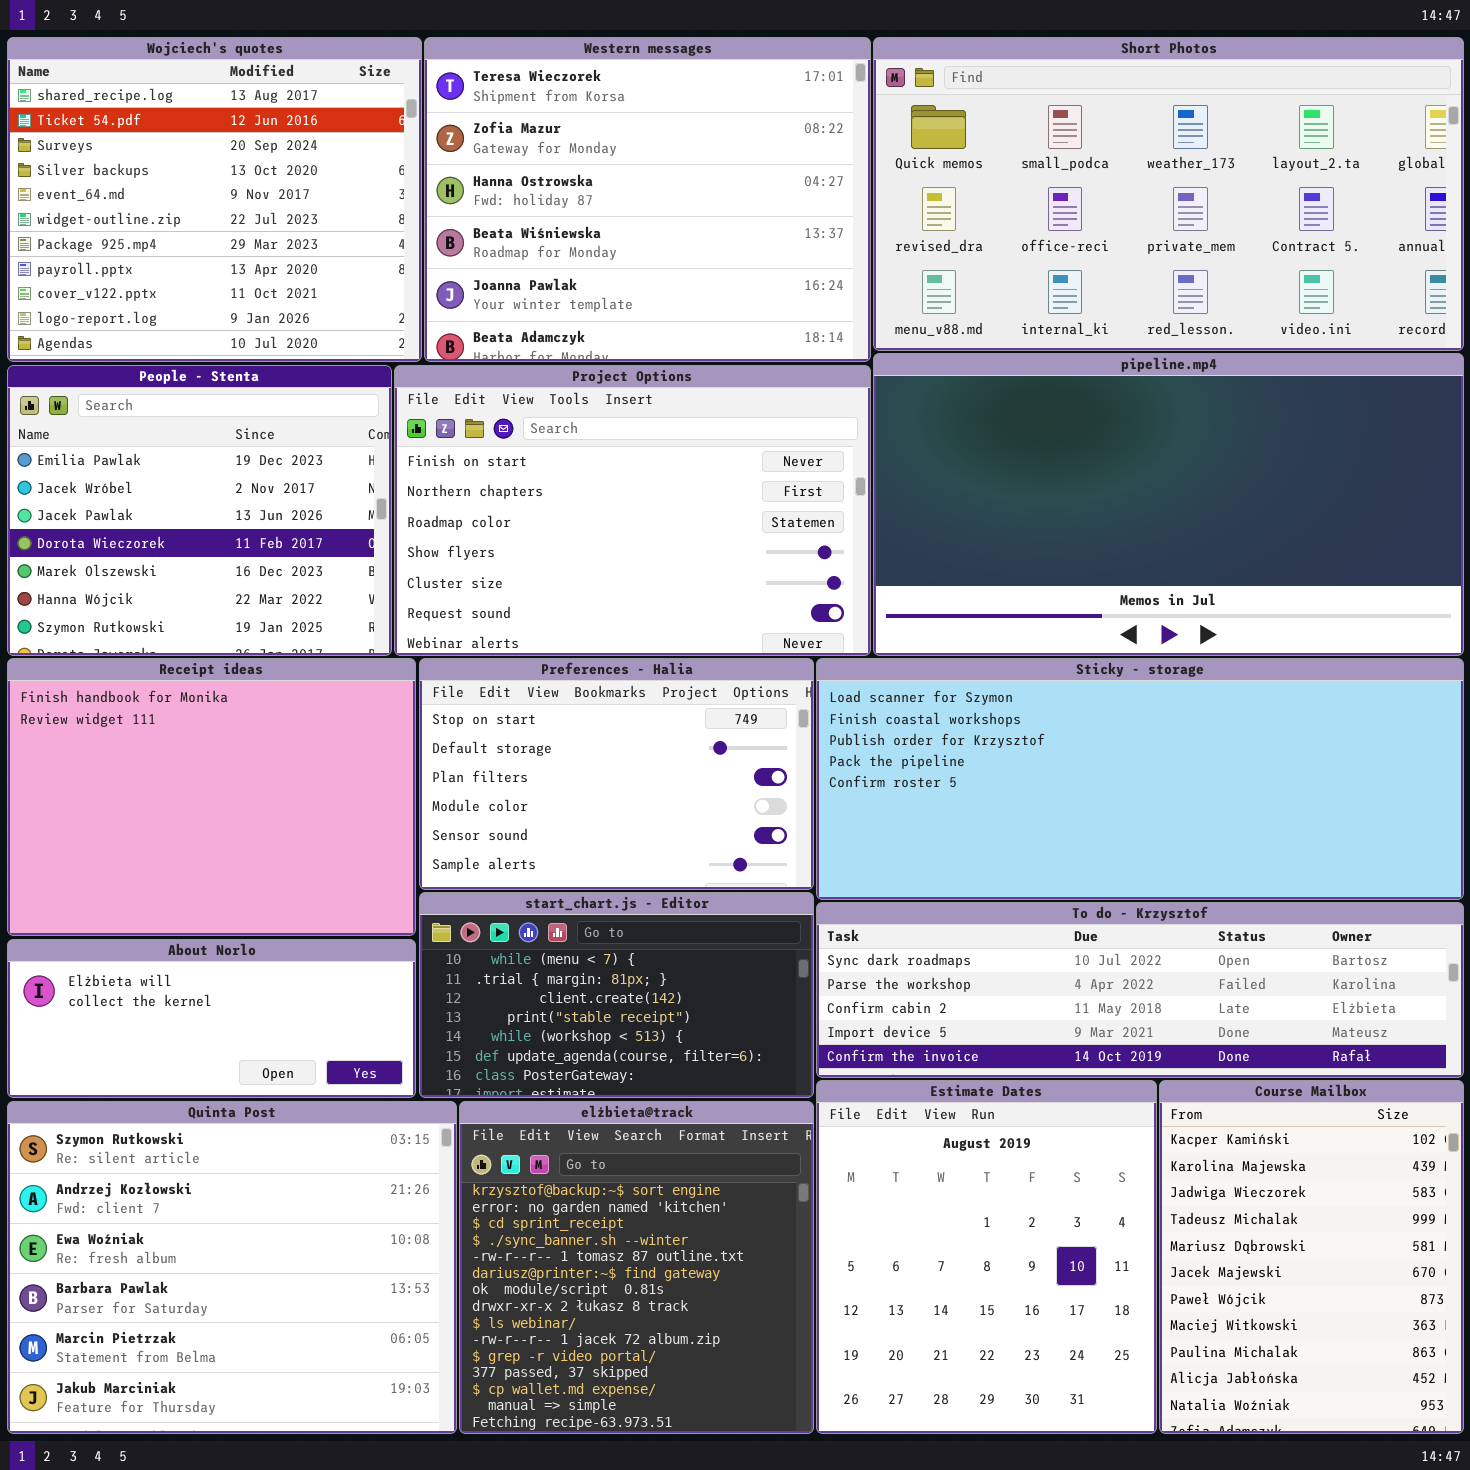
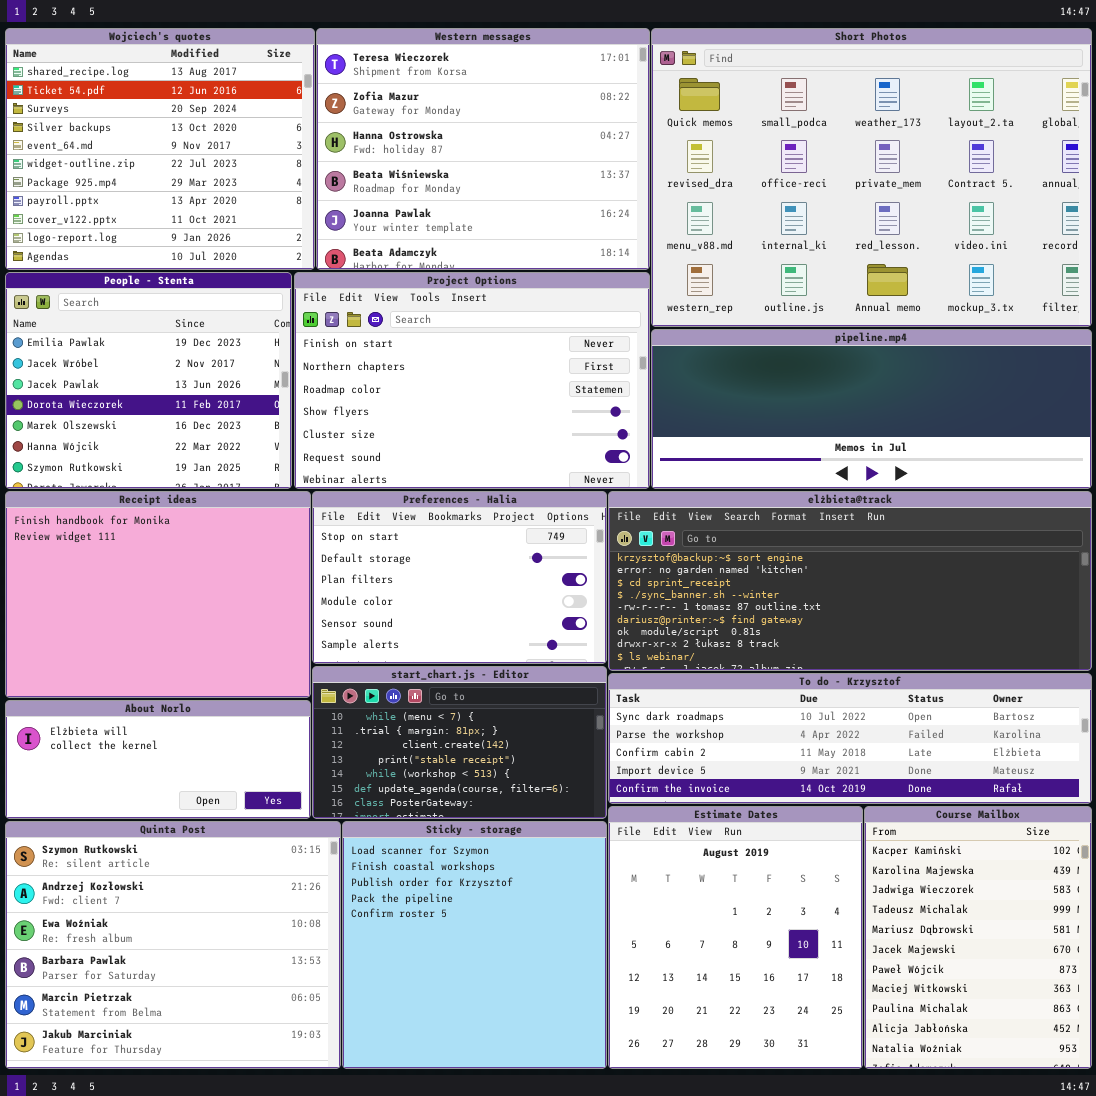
Short Photos: [873,37,1464,351] -> [651,28,1092,327], resized
pipeline.mp4: [873,353,1464,656] -> [651,329,1092,489], resized
Sticky - storage: [816,658,1464,900] -> [342,821,607,1069], moved, resized
elżbieta@track: [459,1101,814,1434] -> [608,491,1092,671], moved, resized

